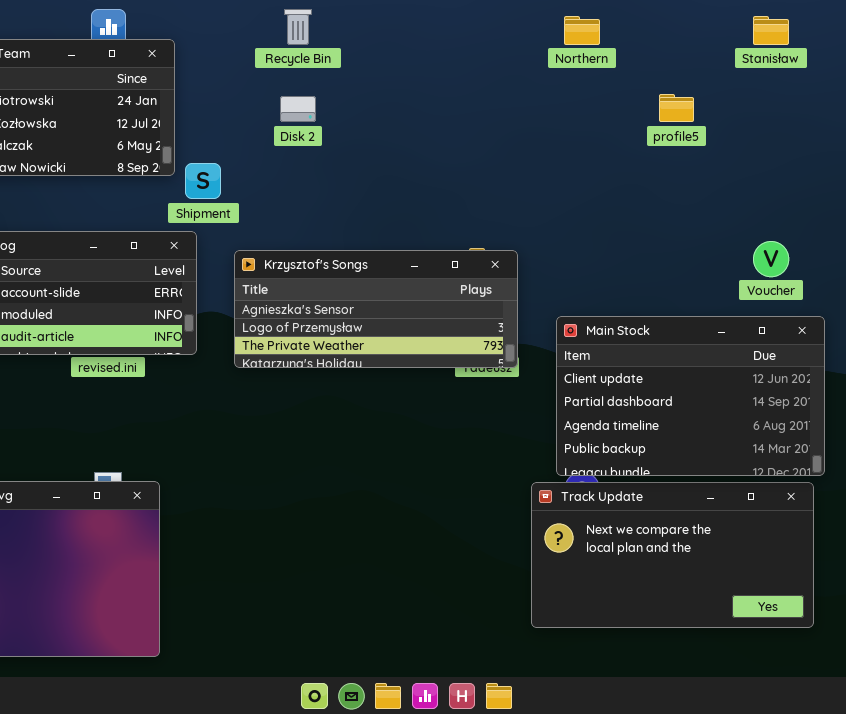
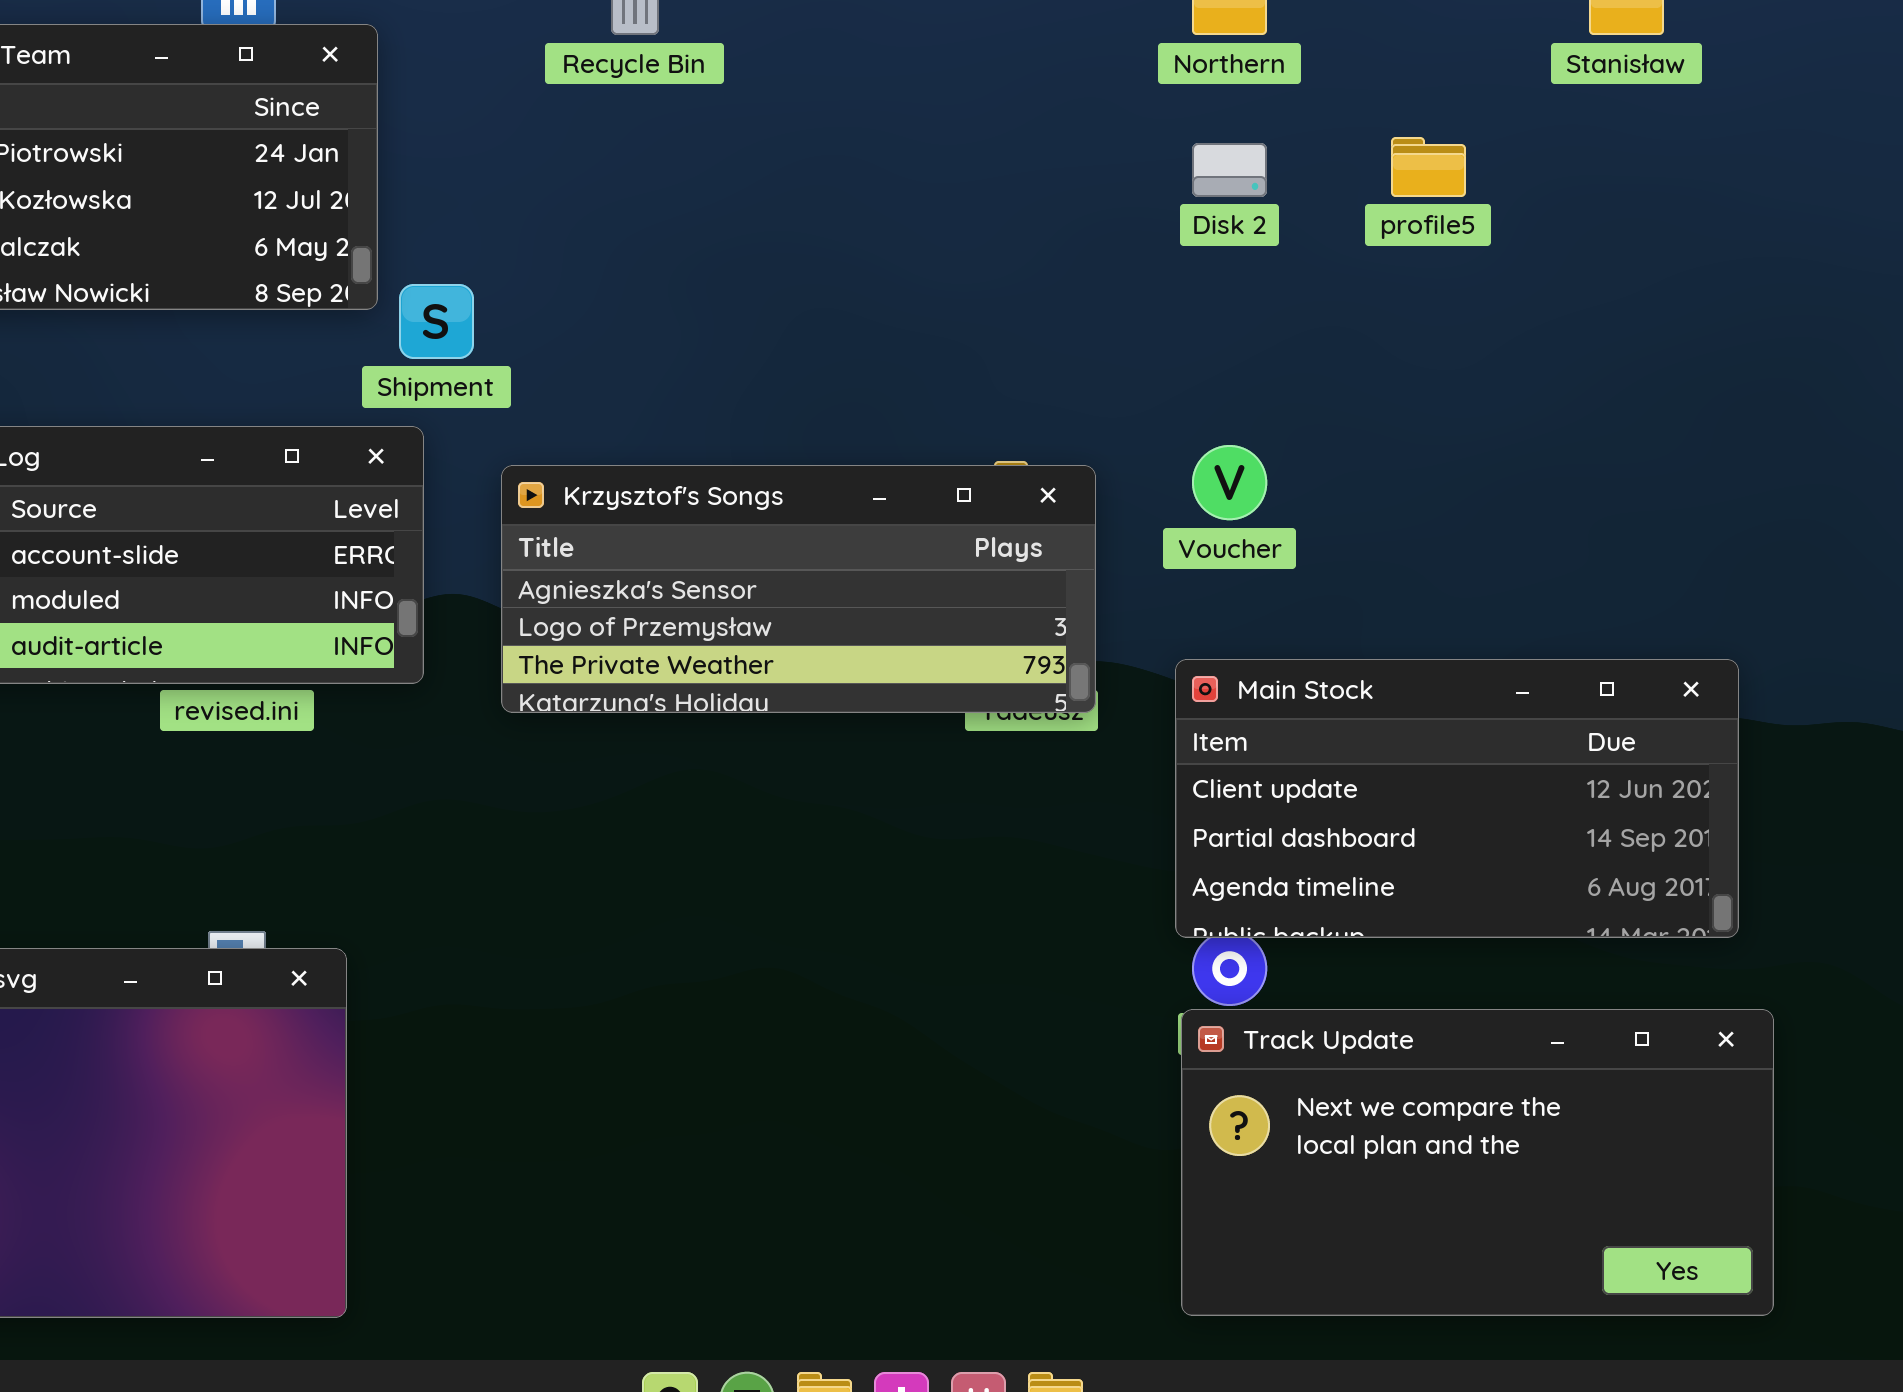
Disk 2: [280,96,316,122] -> [1192,143,1267,197], moved
Voucher: [753,241,789,277] -> [1192,445,1267,520], moved
Main Stock: [556,316,825,476] -> [1175,659,1739,938], resized
Track Update: [531,482,814,628] -> [1181,1009,1774,1316], moved

